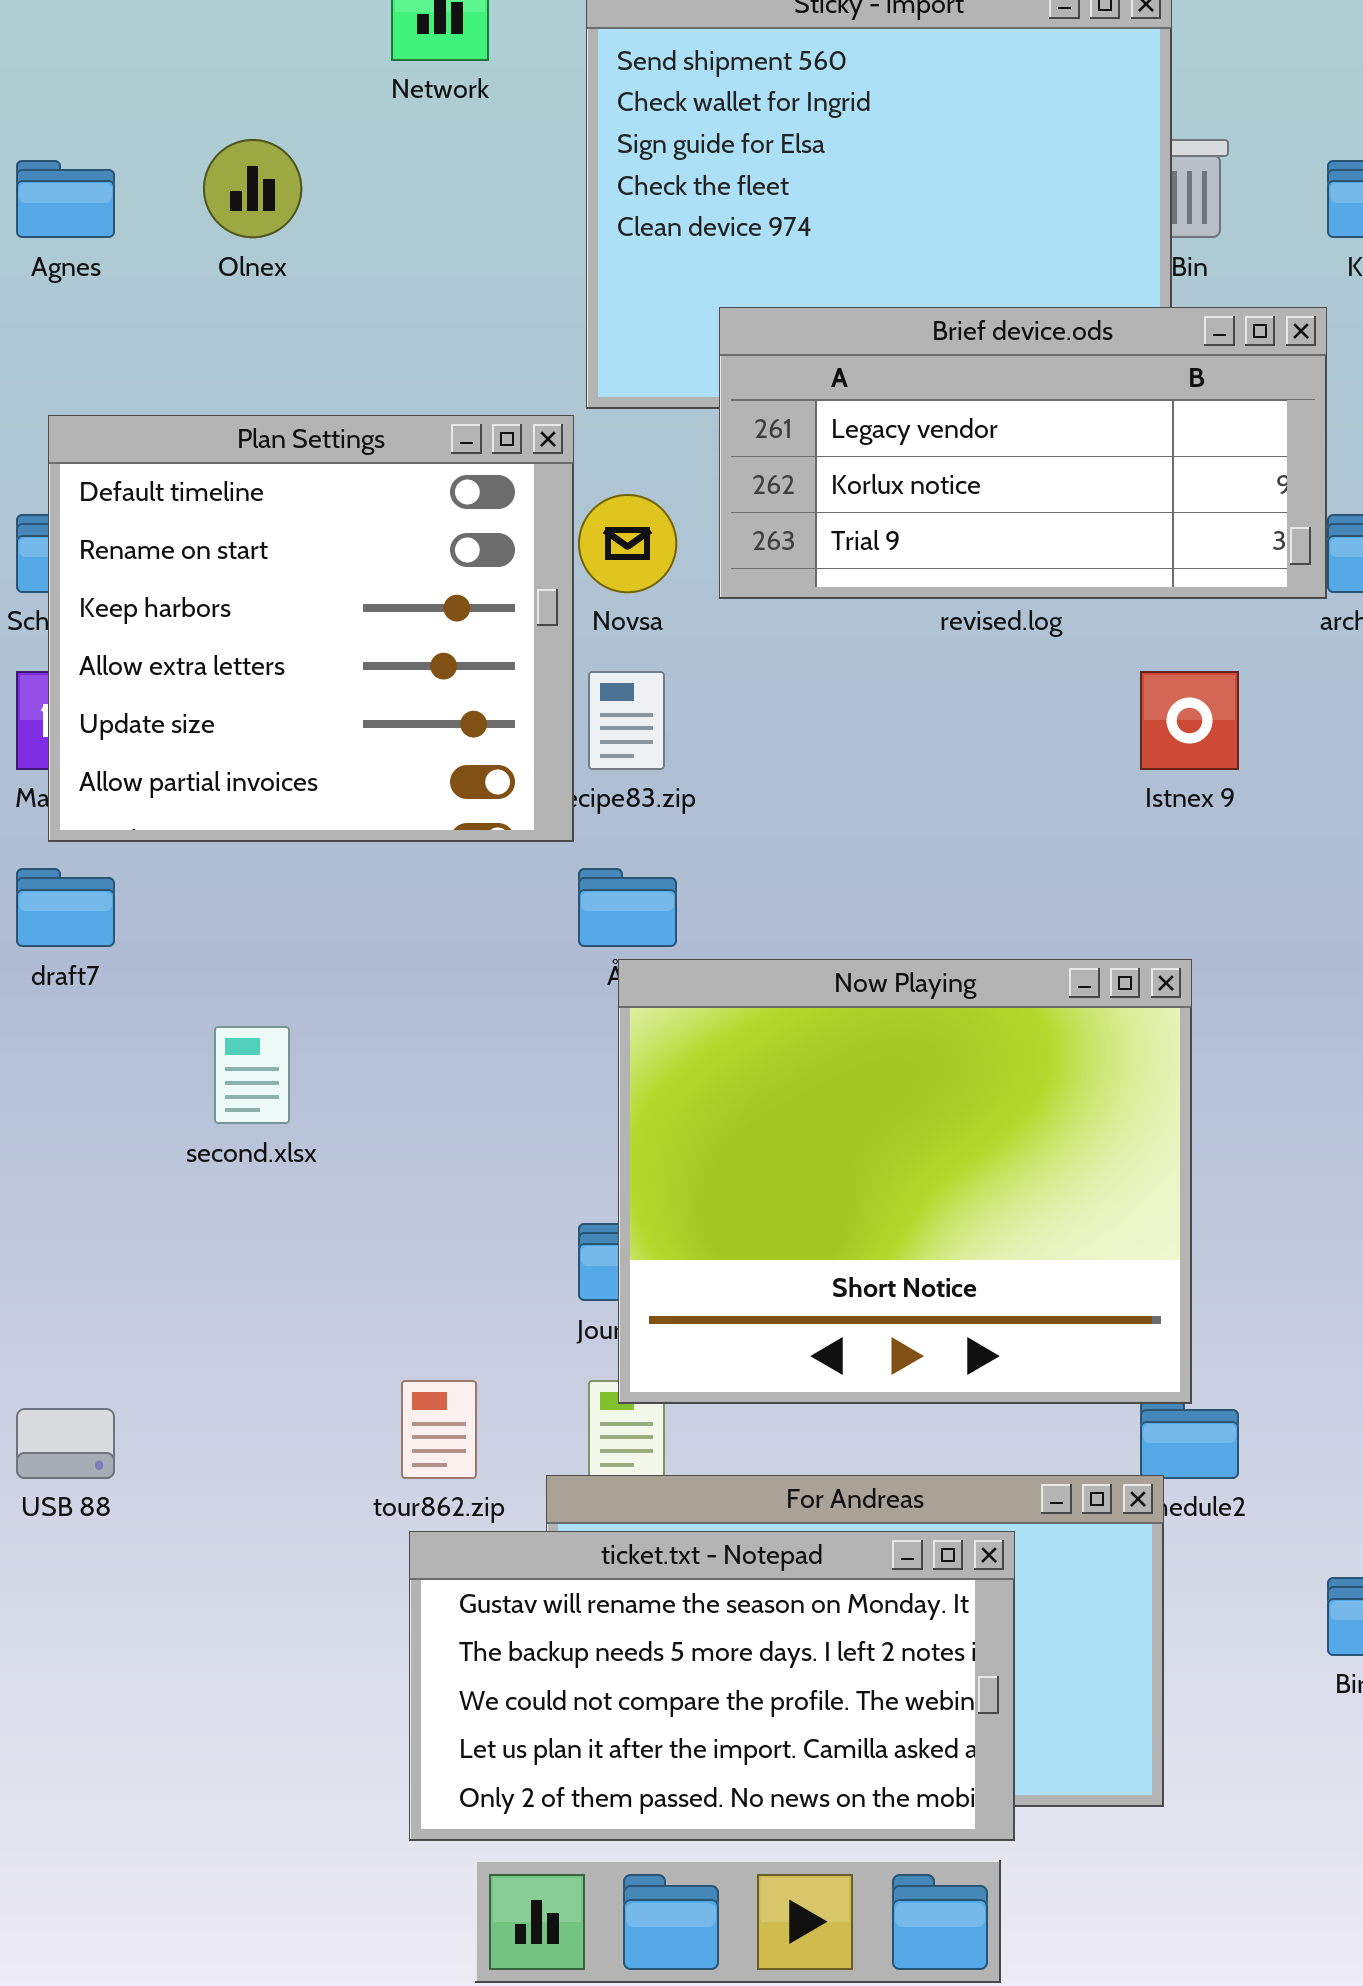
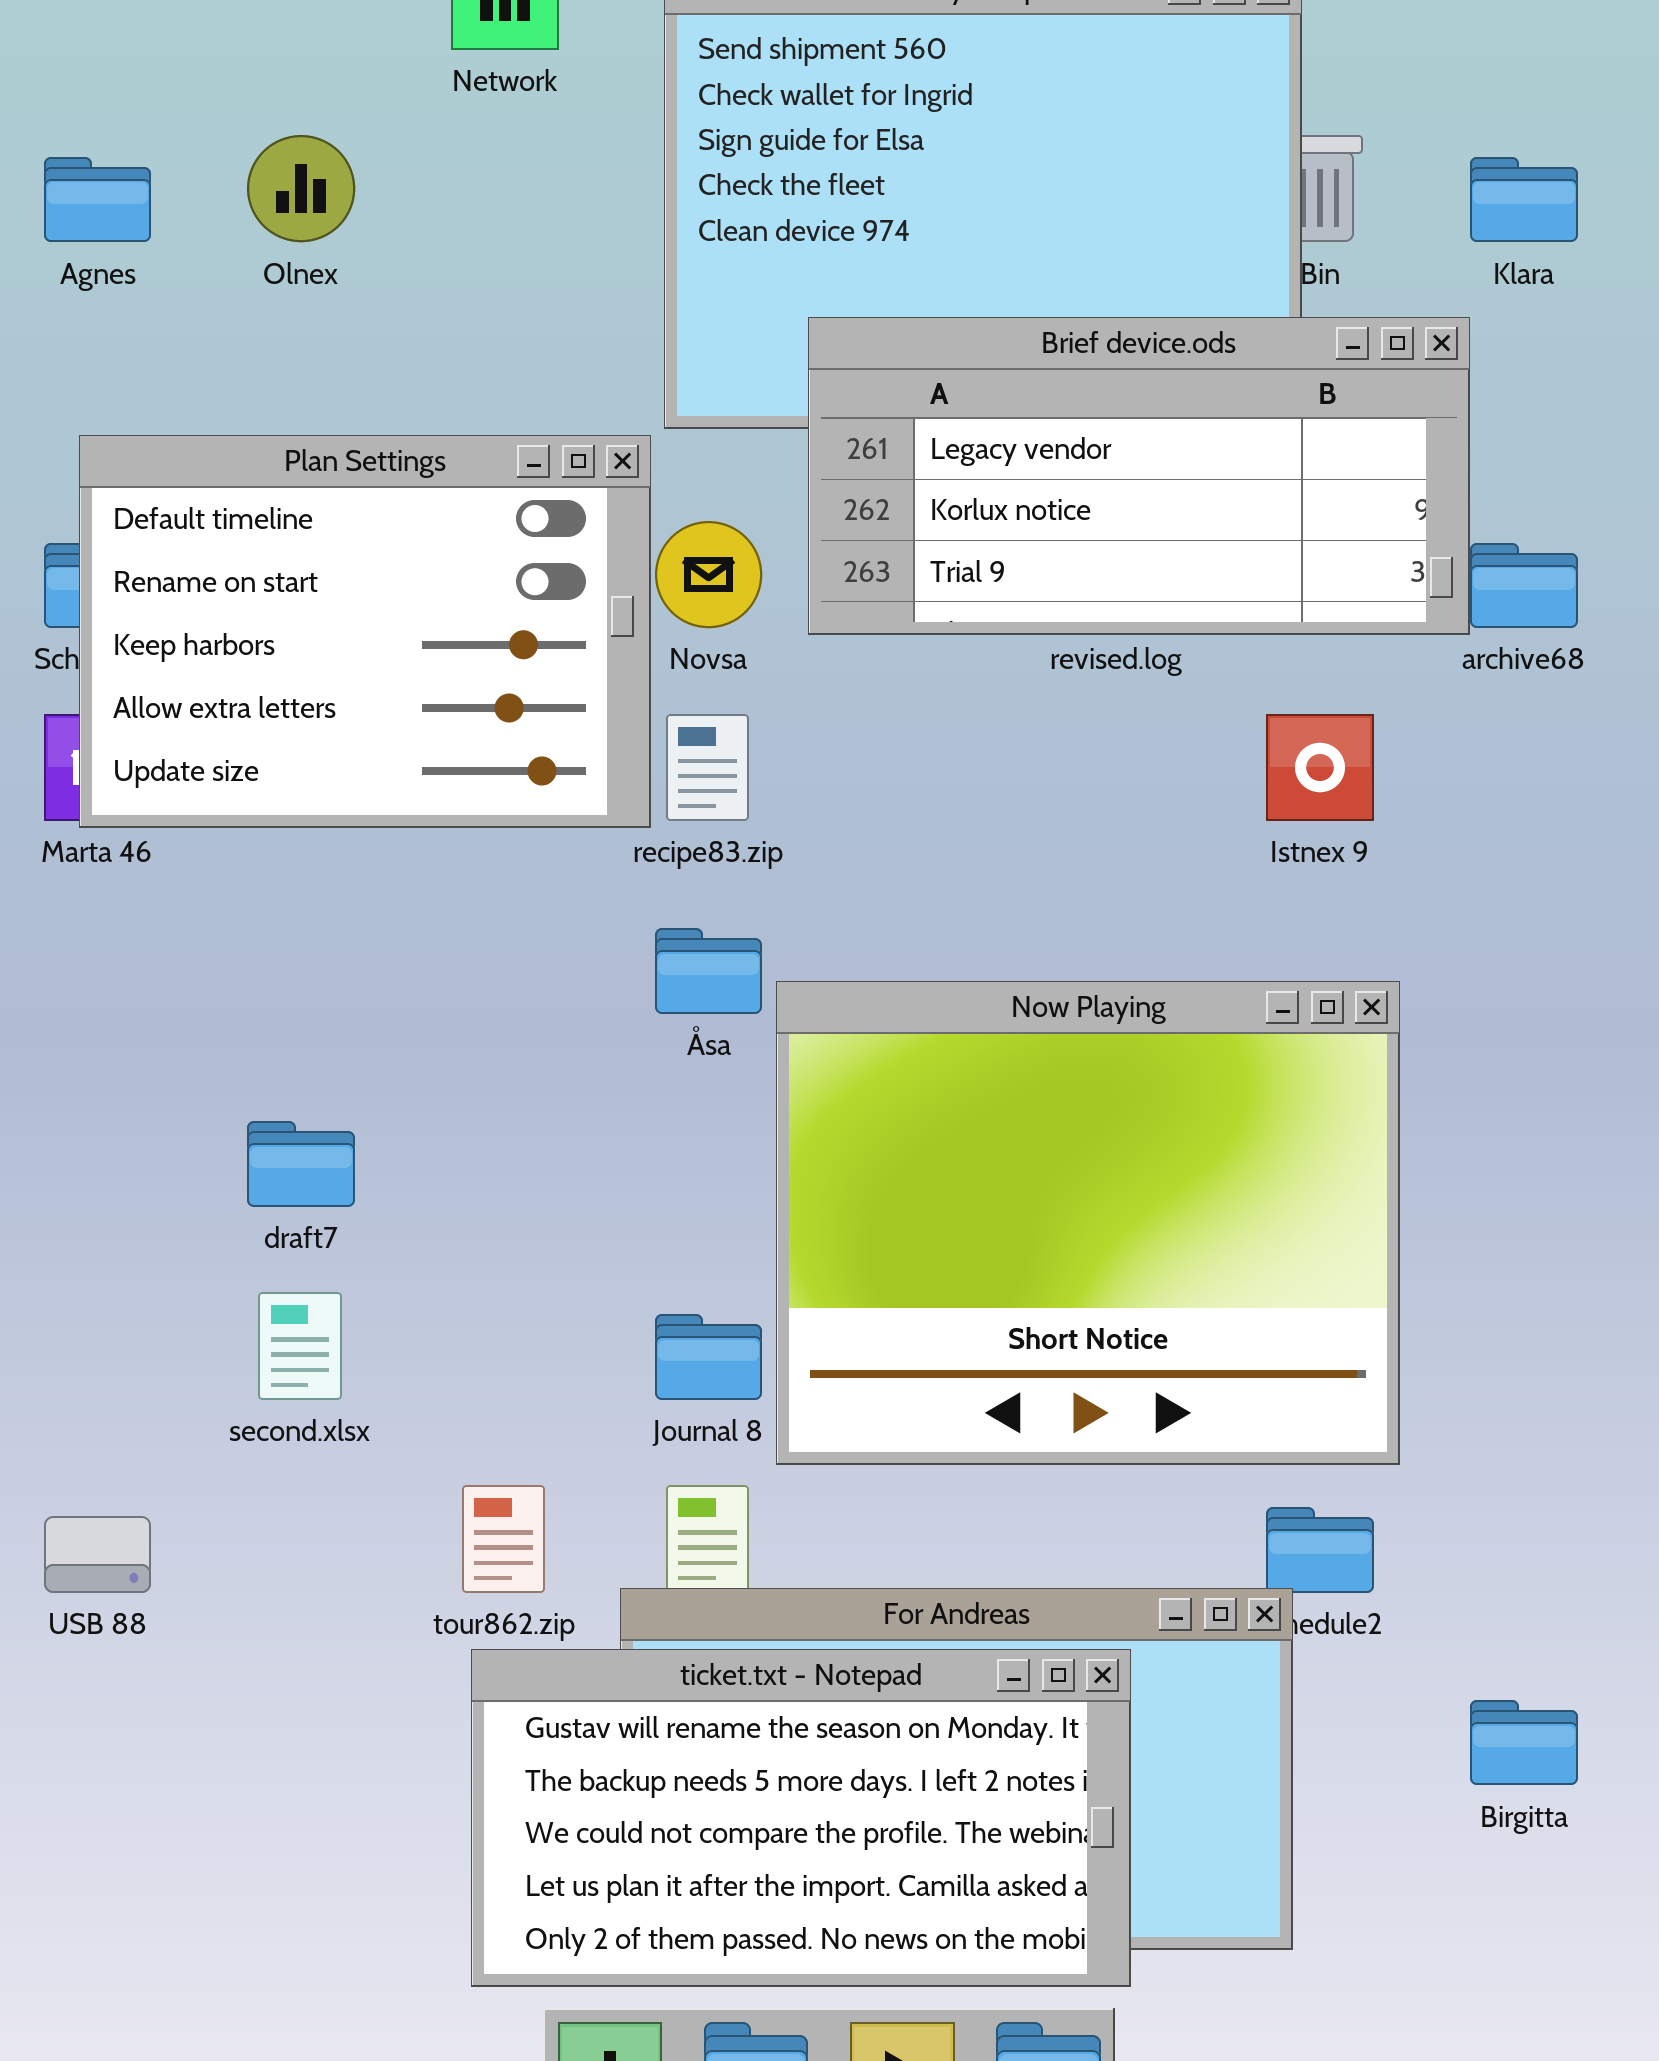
Plan Settings: [48,415,574,842] -> [79,435,651,828], resized
draft7: [16,868,115,947] -> [247,1121,355,1207], moved
Now Playing: [618,959,1192,1404] -> [776,981,1400,1465], moved
second.xlsx: [214,1026,290,1124] -> [258,1292,342,1400], moved

